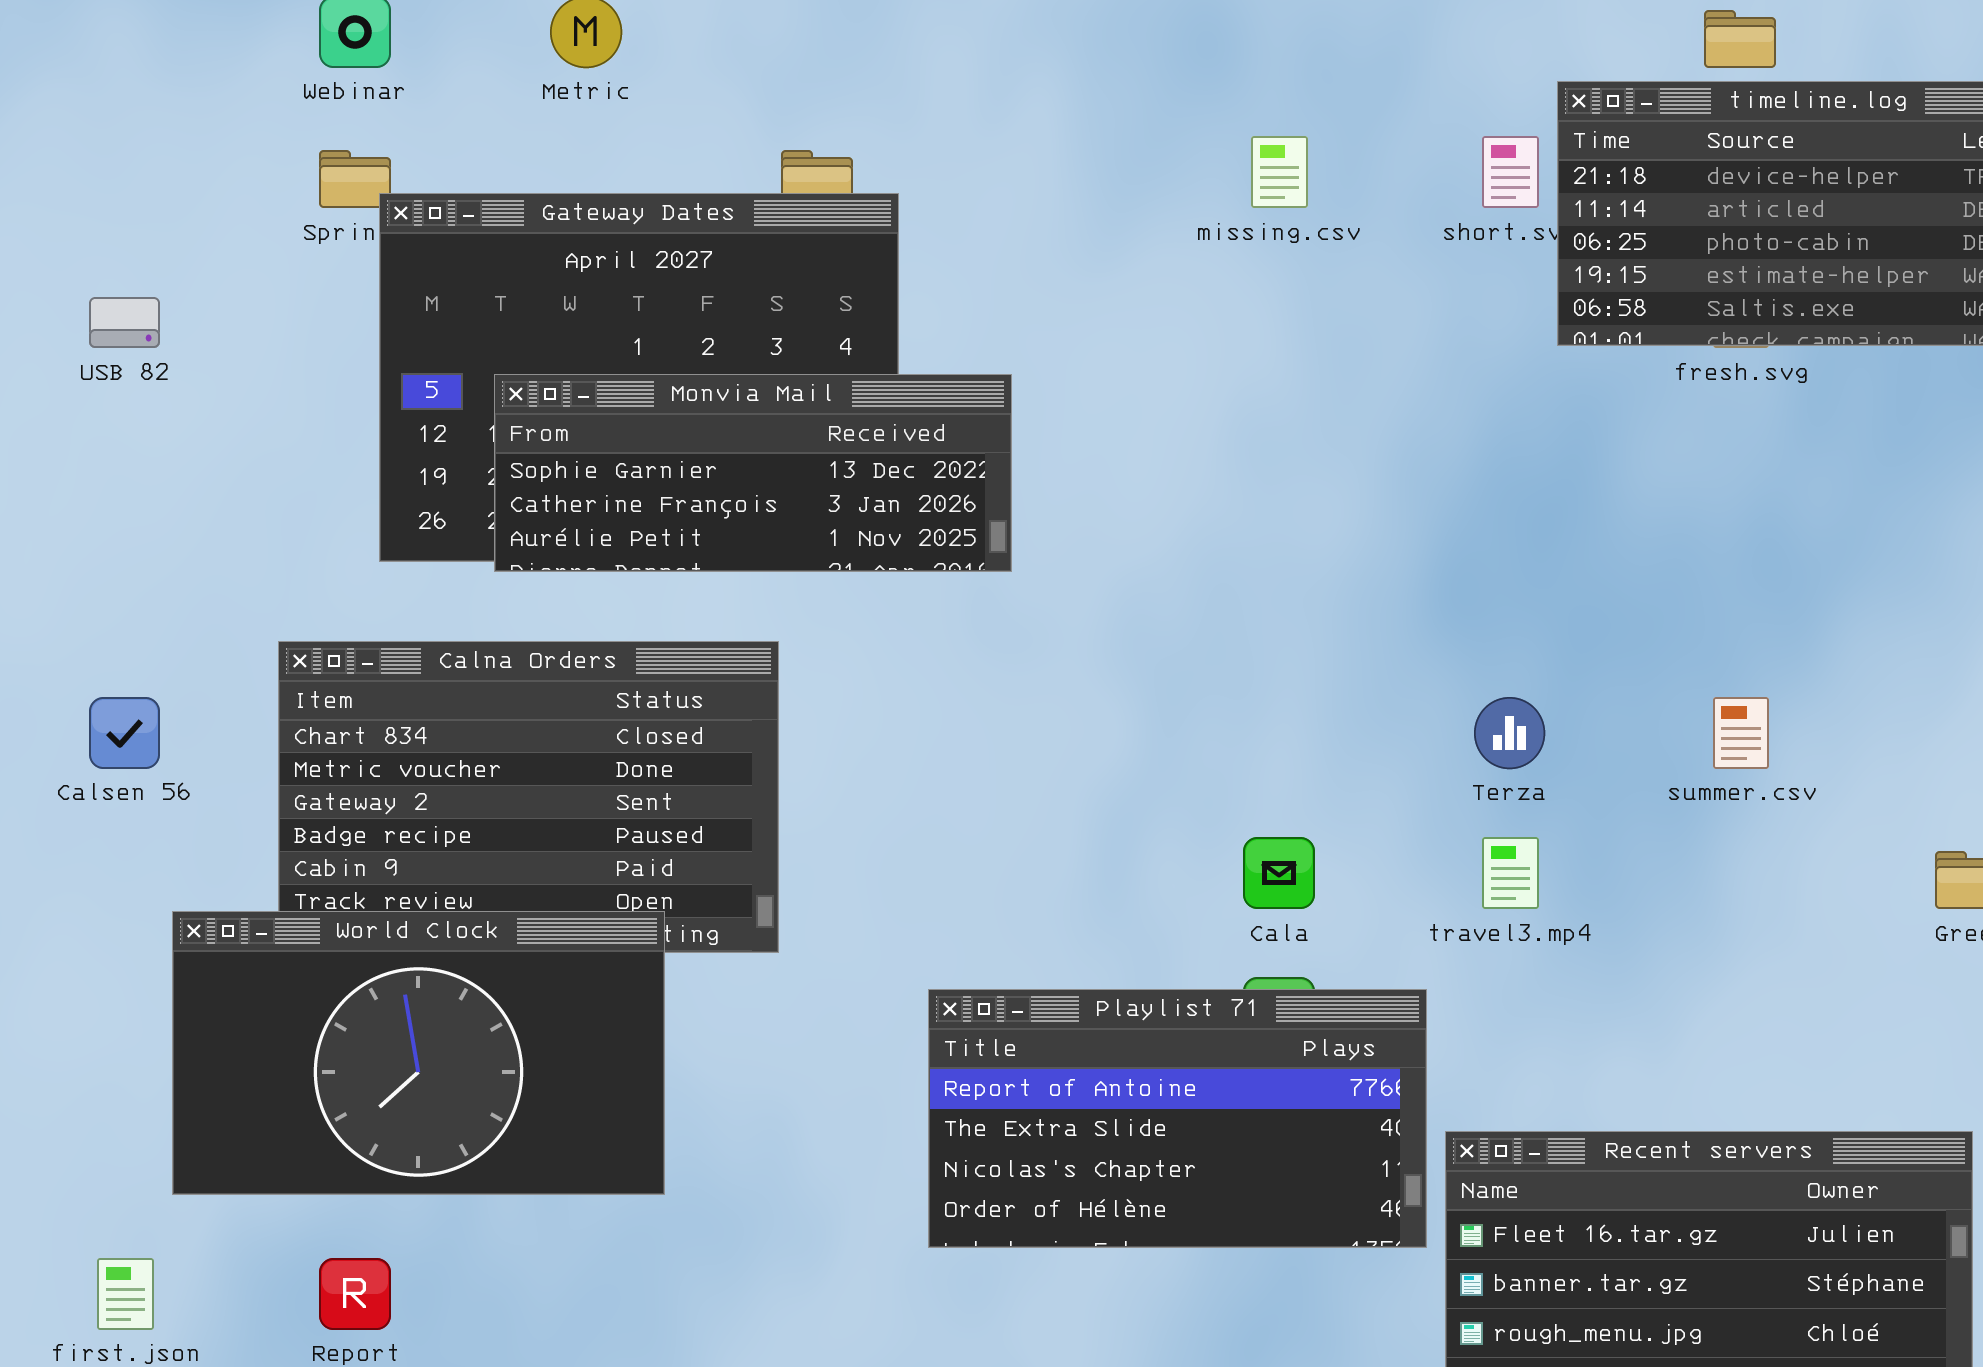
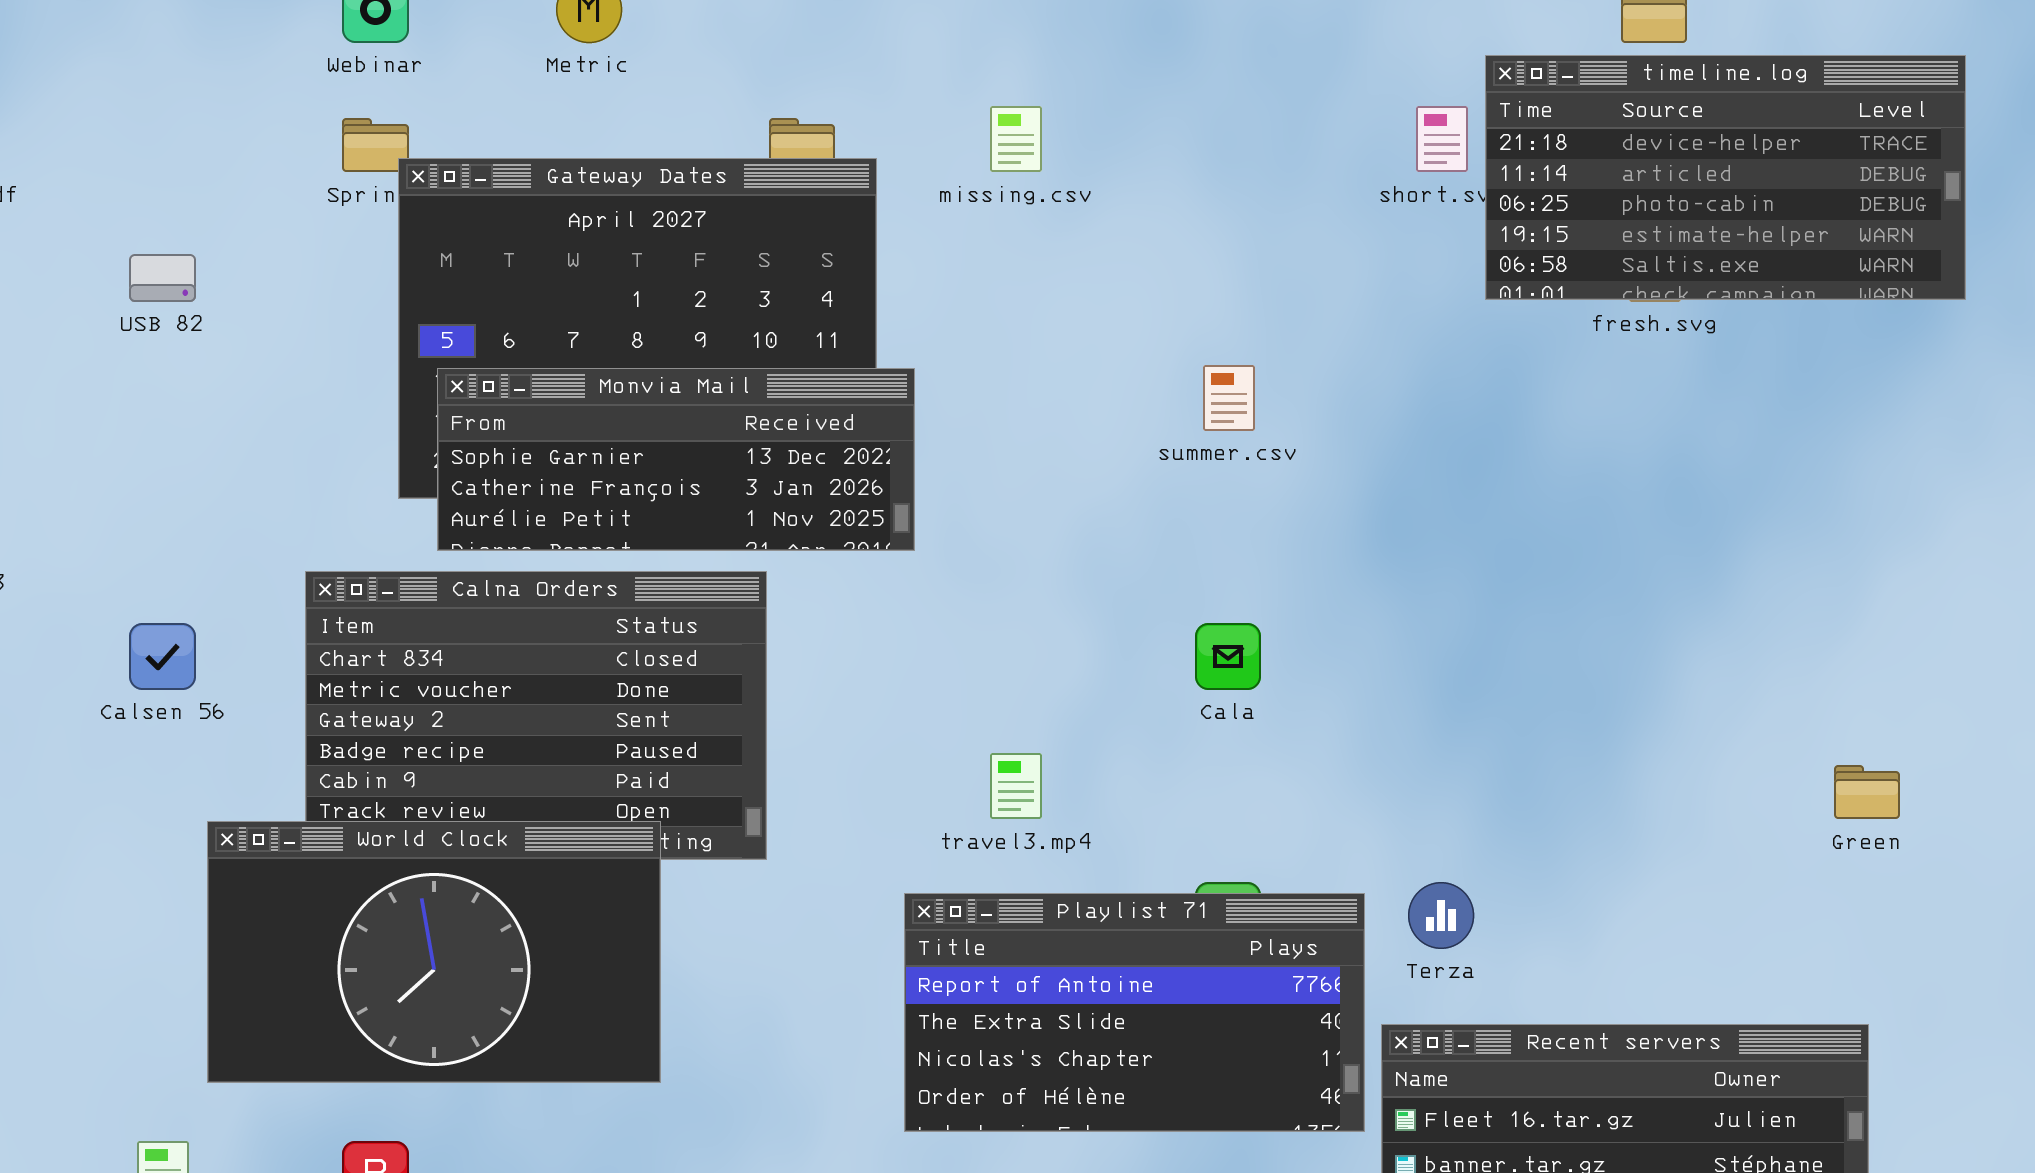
missing.csv: [1251,136,1308,208] -> [990,106,1042,172], moved
Monvia Mail: [494,374,1012,572] -> [437,368,915,551], moved
Terza: [1474,697,1545,769] -> [1408,882,1474,949], moved
summer.csv: [1713,697,1769,769] -> [1203,365,1255,431], moved
Cala: [1243,837,1315,909] -> [1195,623,1261,690], moved
travel3.mp4: [1482,837,1539,909] -> [990,753,1042,819], moved

